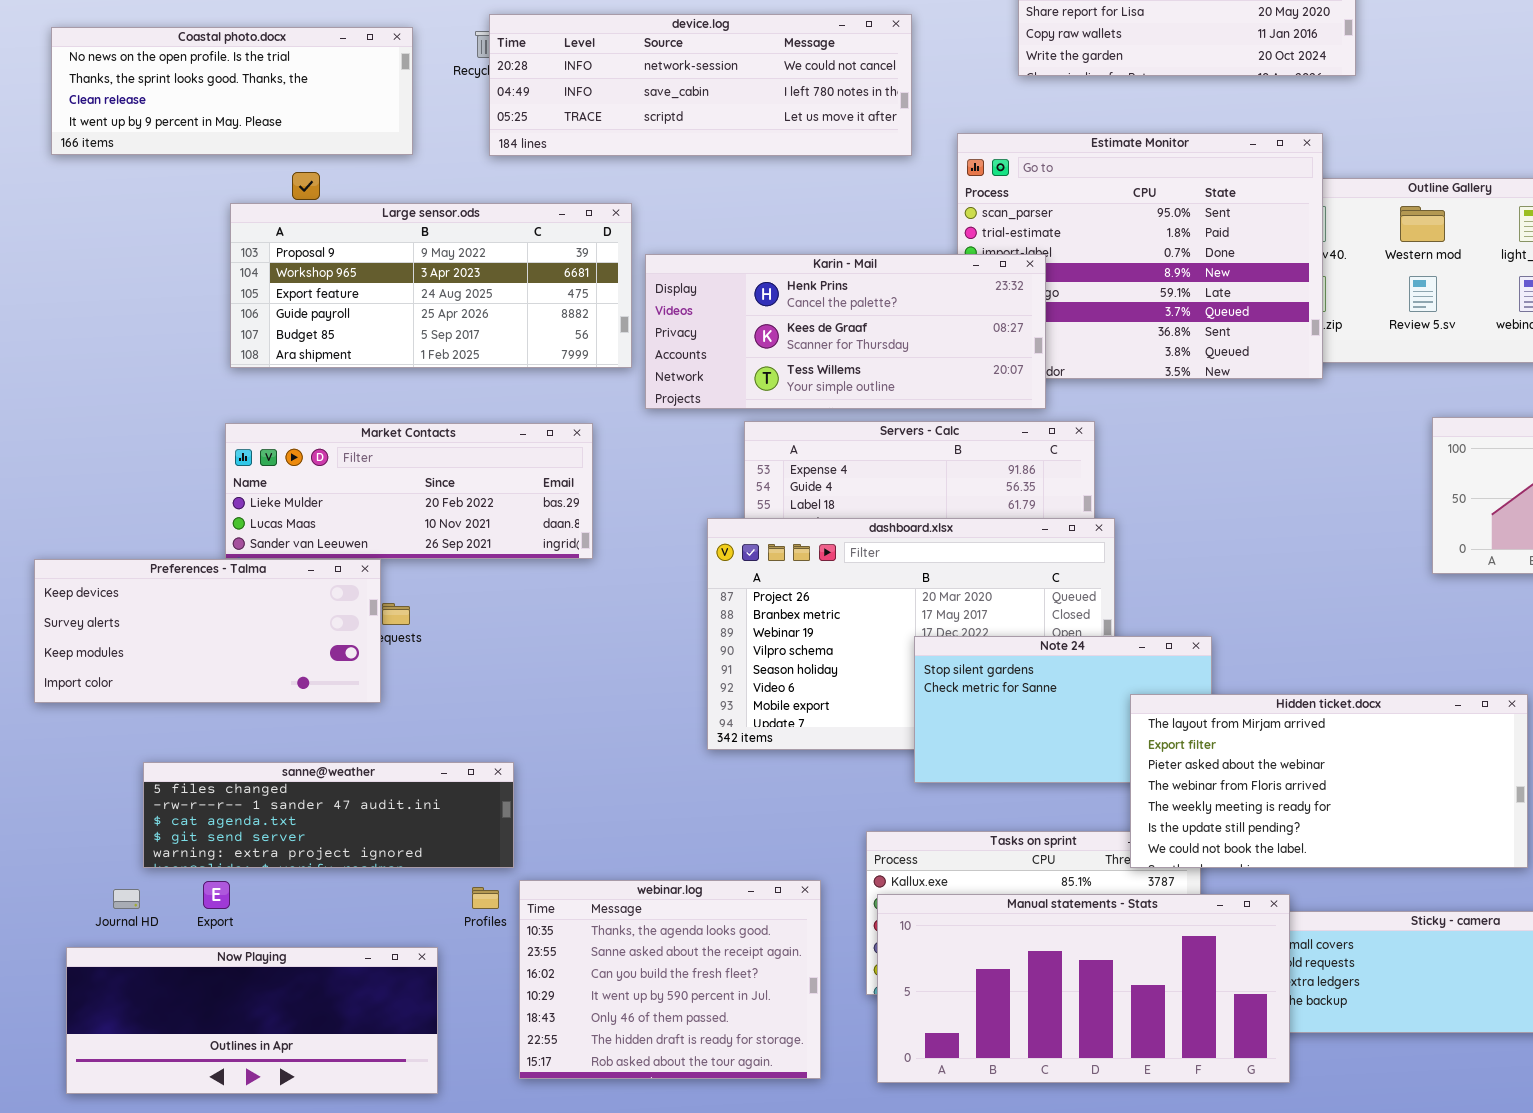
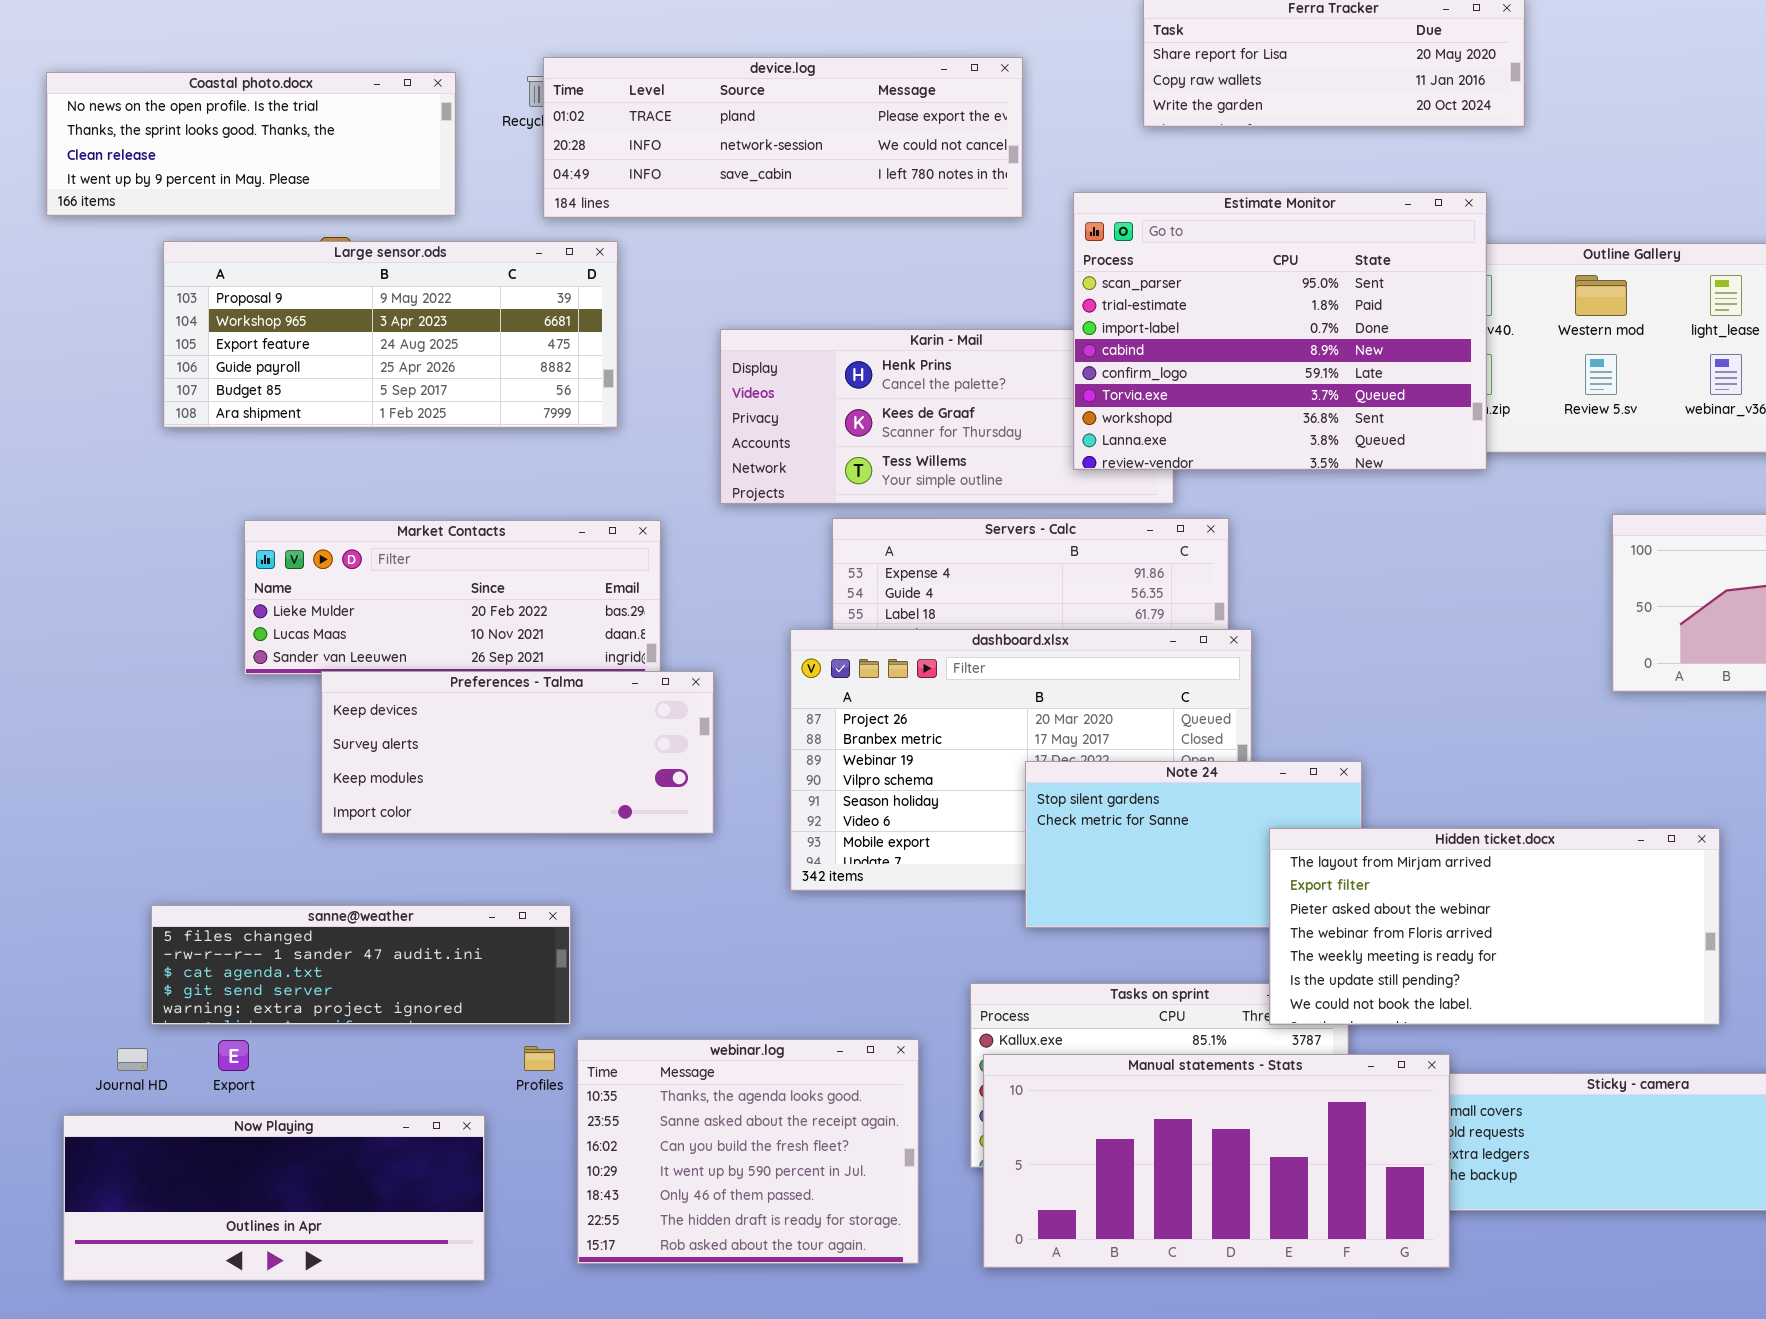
device.log: [489,14,912,156] -> [543,57,1023,218], scrolled up 1 row
Estimate Monitor: [957,133,1323,379] -> [1073,192,1487,470], raised
Large sensor.ods: [230,203,632,368] -> [163,241,618,428], moved
Preferences - Talma: [34,559,381,703] -> [321,671,714,834], moved

